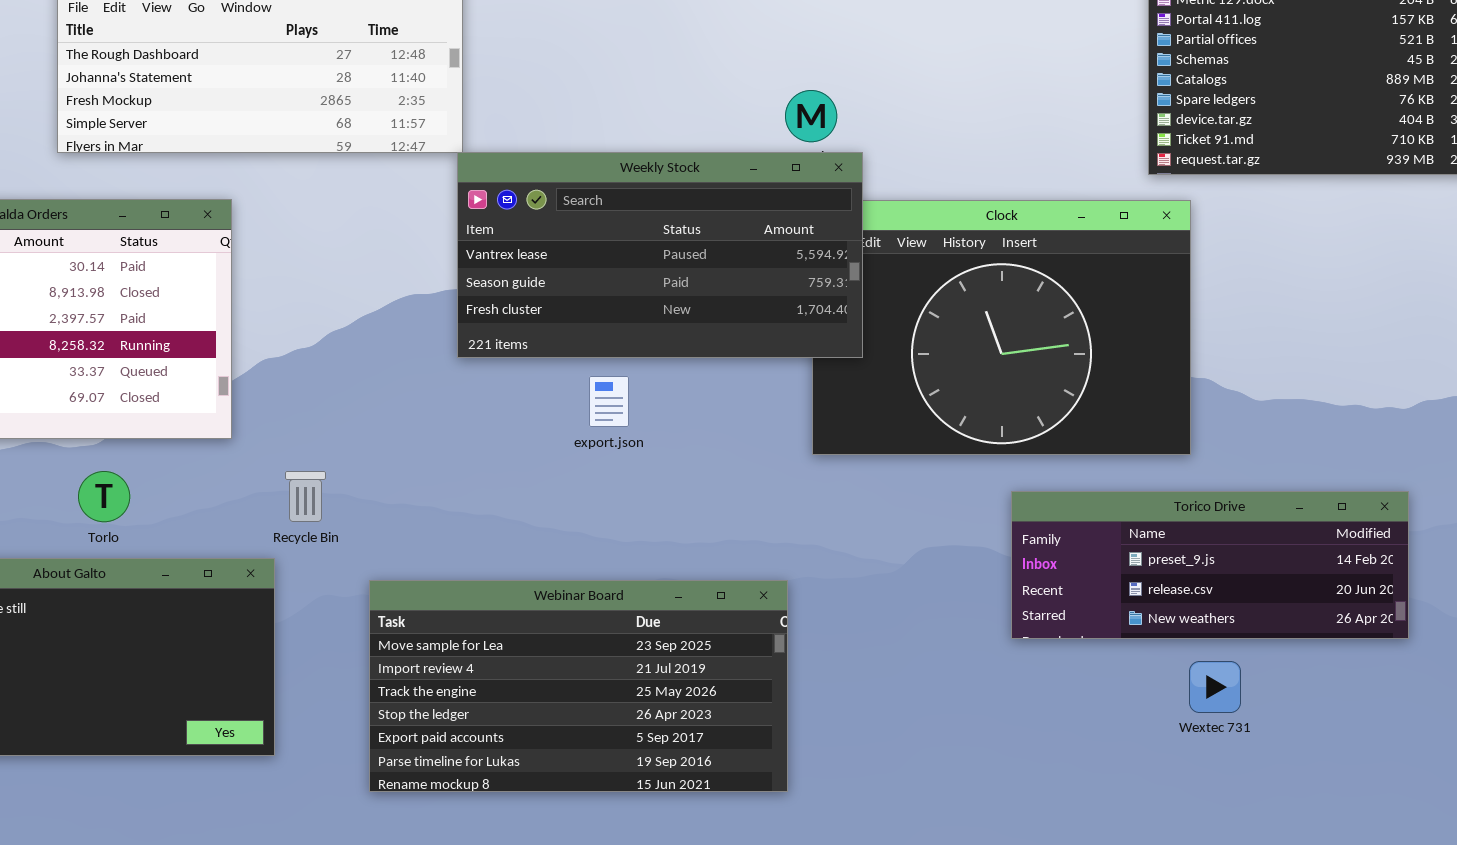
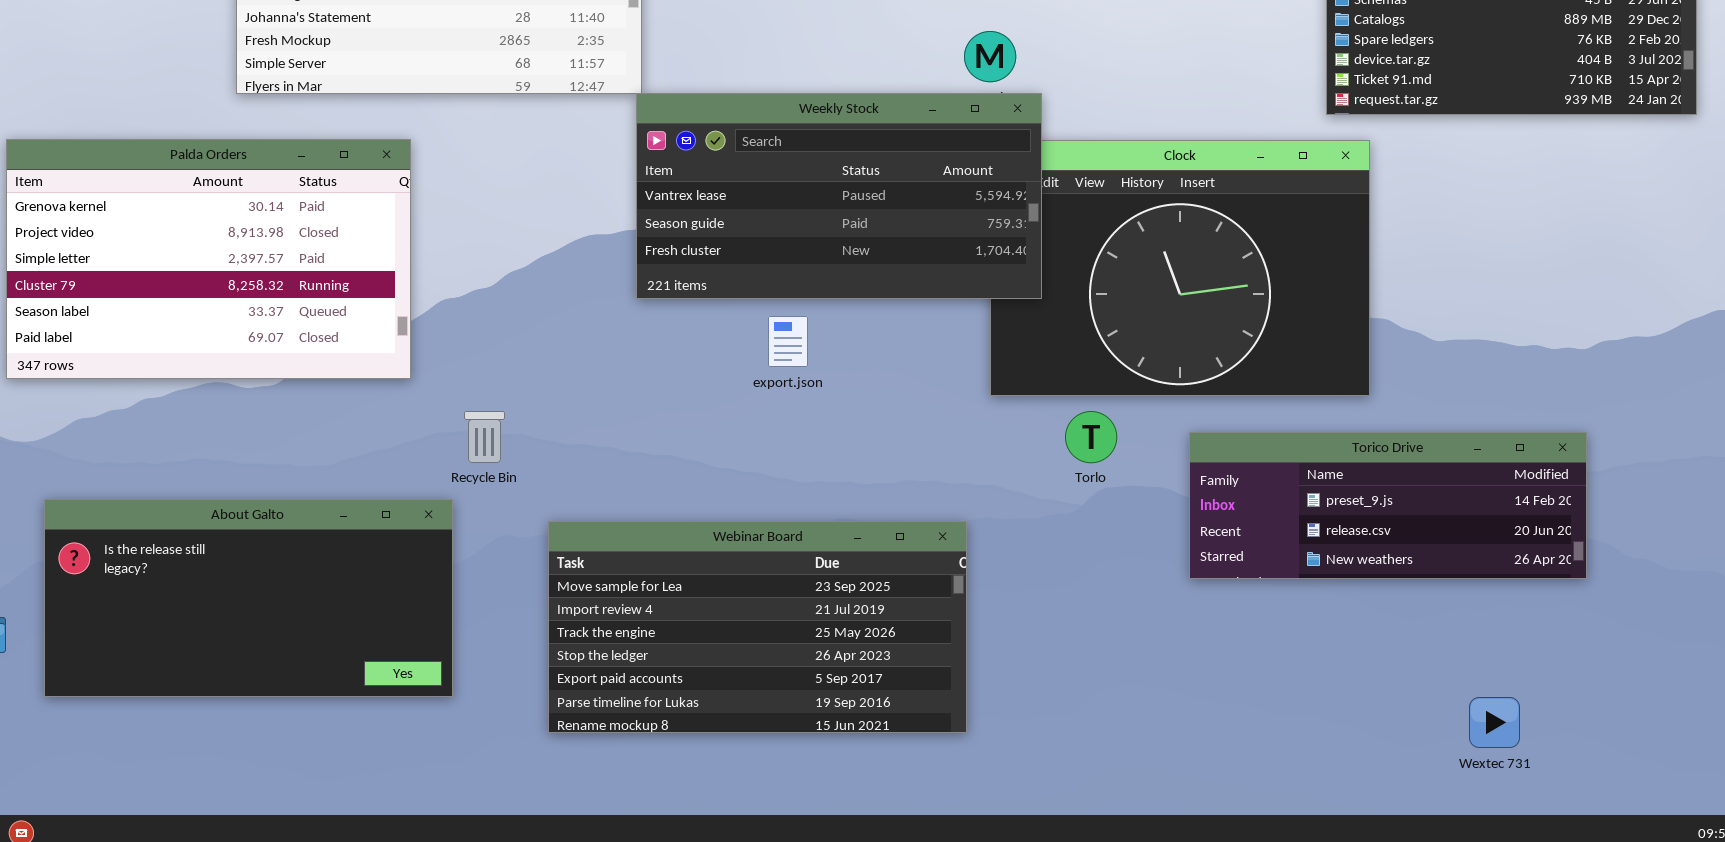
Torlo: [78,471,130,522] -> [1065,411,1117,463], moved
Wextec 731: [1189,661,1241,713] -> [1469,697,1520,748], moved

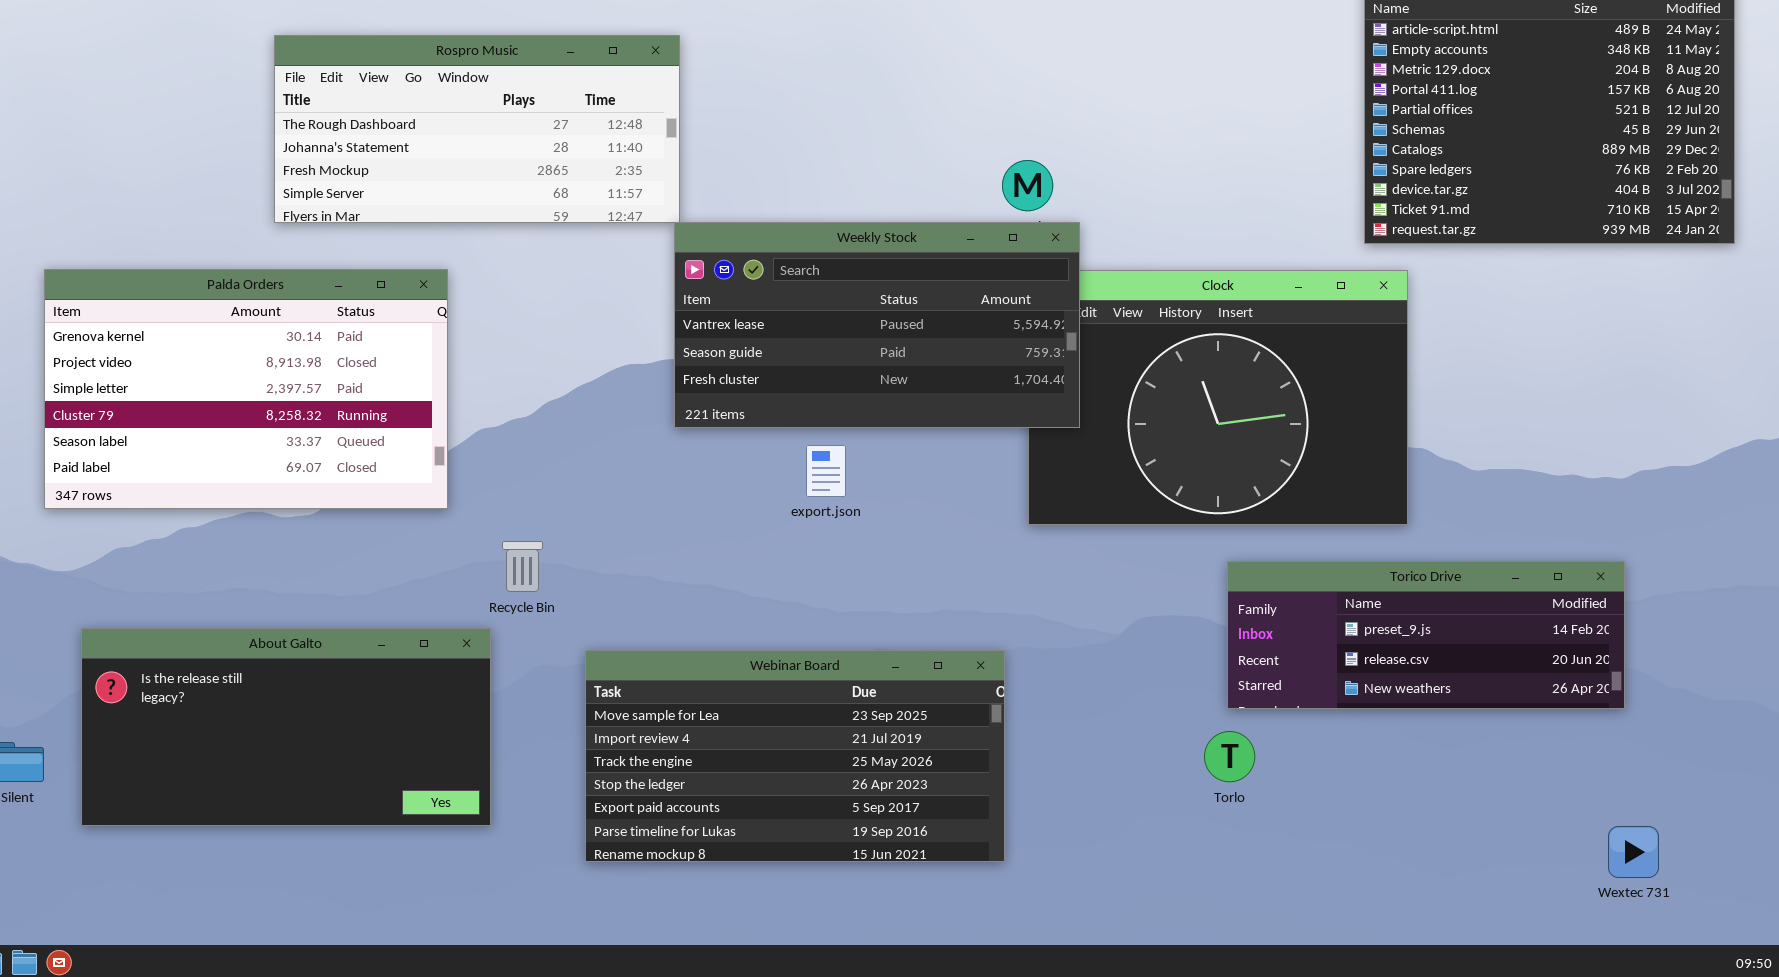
Torlo: [1065,411,1117,463] -> [1204,731,1255,782], moved
Wextec 731: [1469,697,1520,748] -> [1608,826,1659,878], moved

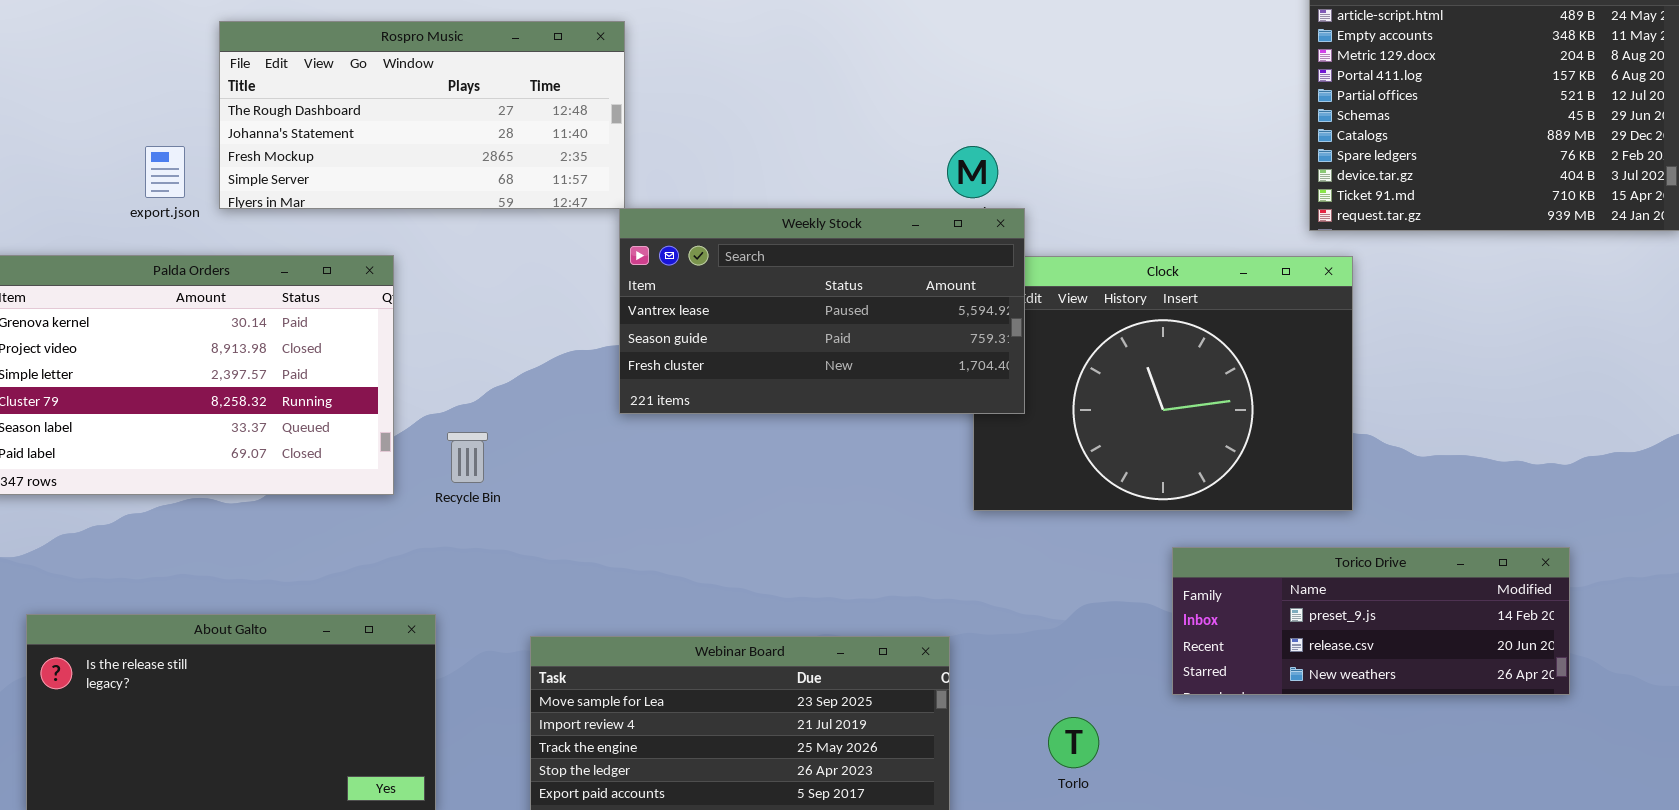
export.json: [806,445,846,497] -> [145,146,185,198], moved
Recycle Bin: [502,541,543,592] -> [447,432,488,483], moved
Torlo: [1204,731,1255,782] -> [1048,717,1099,768], moved

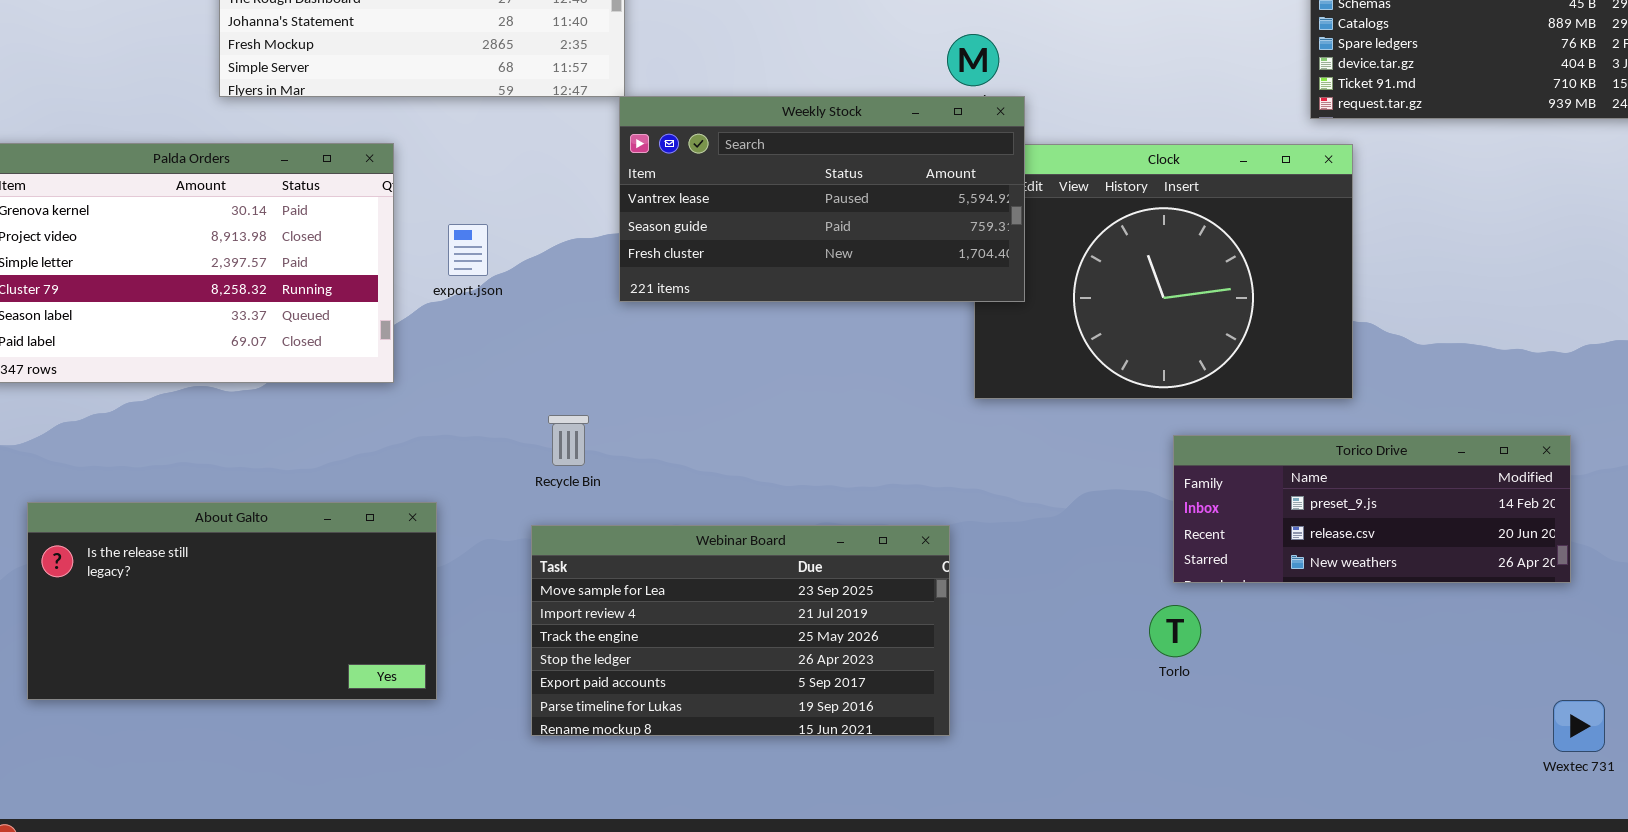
export.json: [145,146,185,198] -> [448,224,488,276], moved
Recycle Bin: [447,432,488,483] -> [548,415,589,466], moved
Torlo: [1048,717,1099,768] -> [1149,605,1201,657], moved

